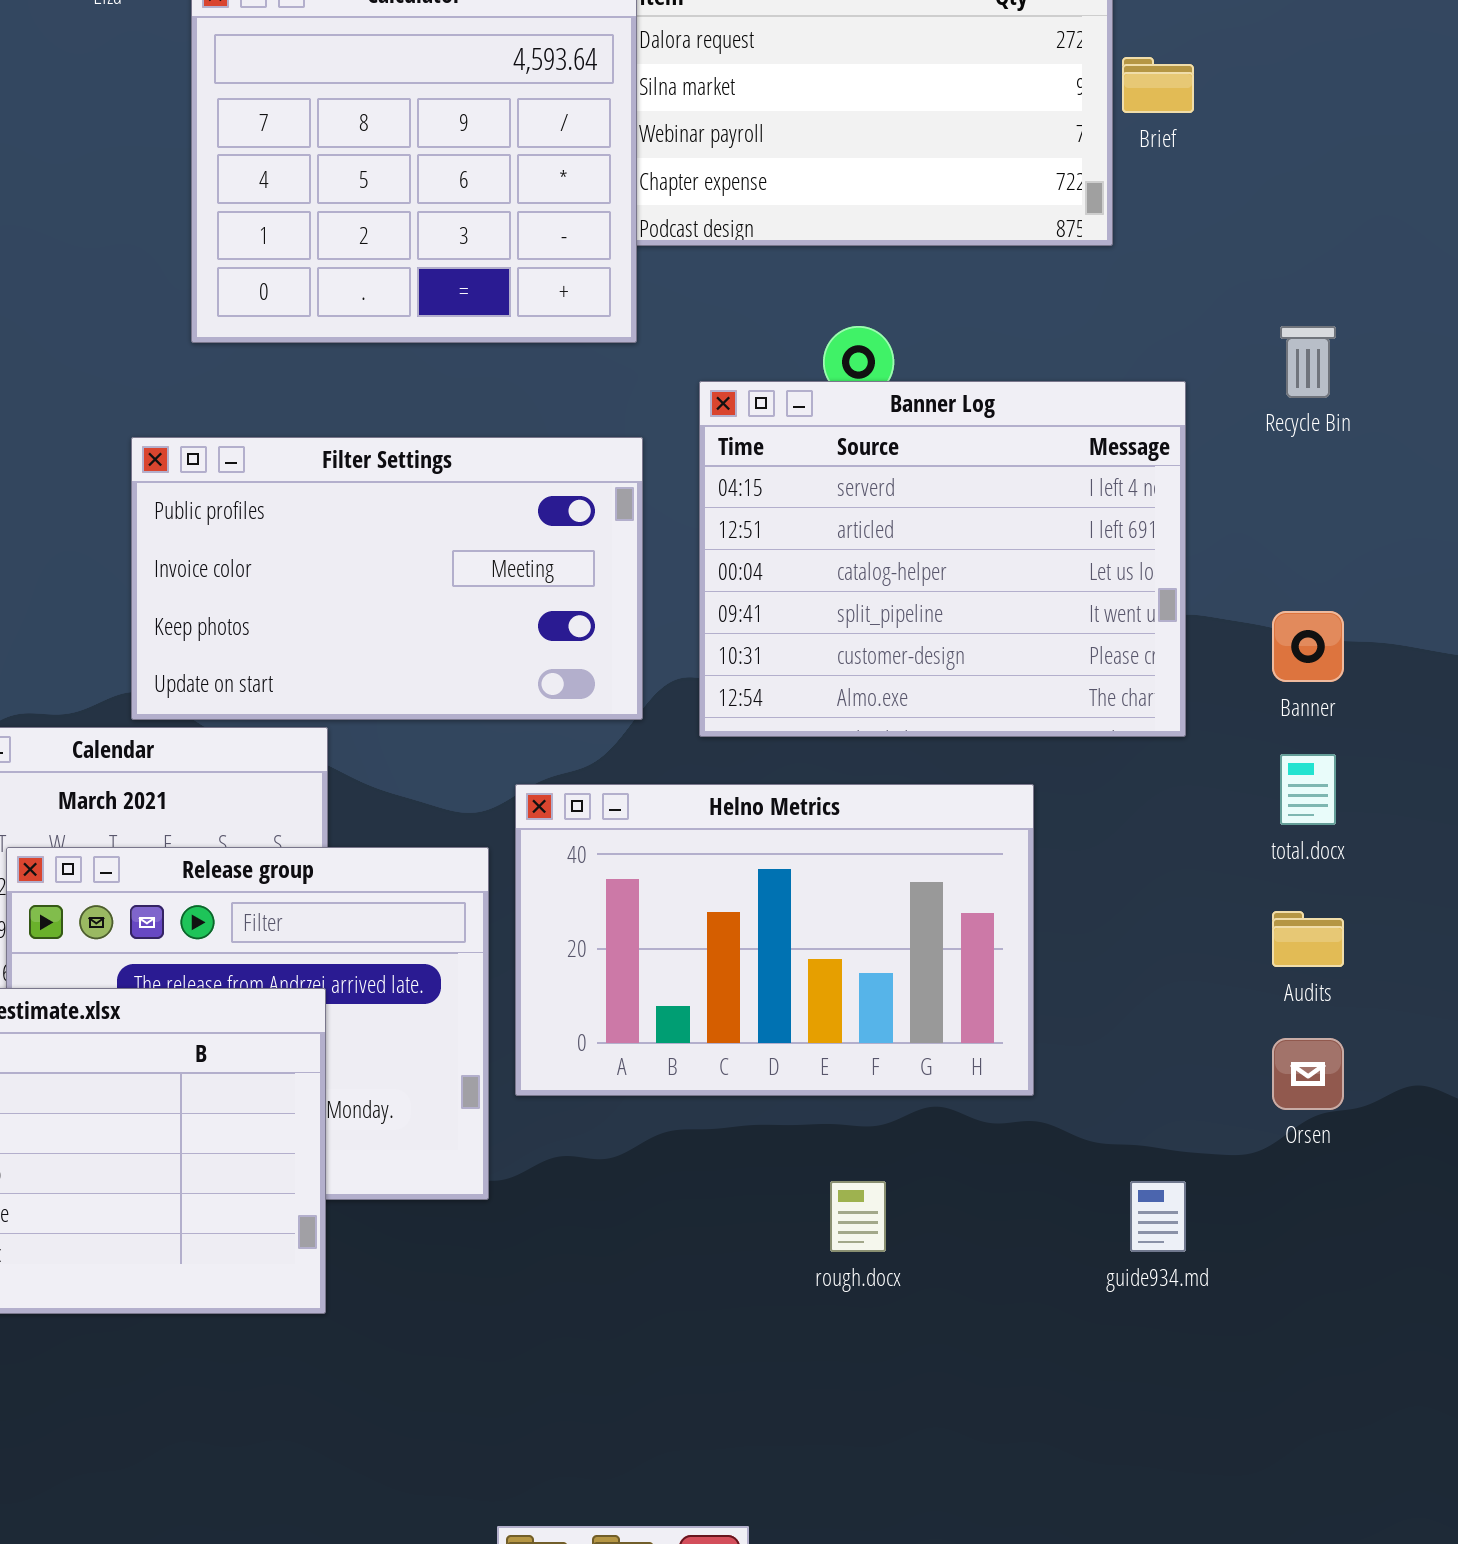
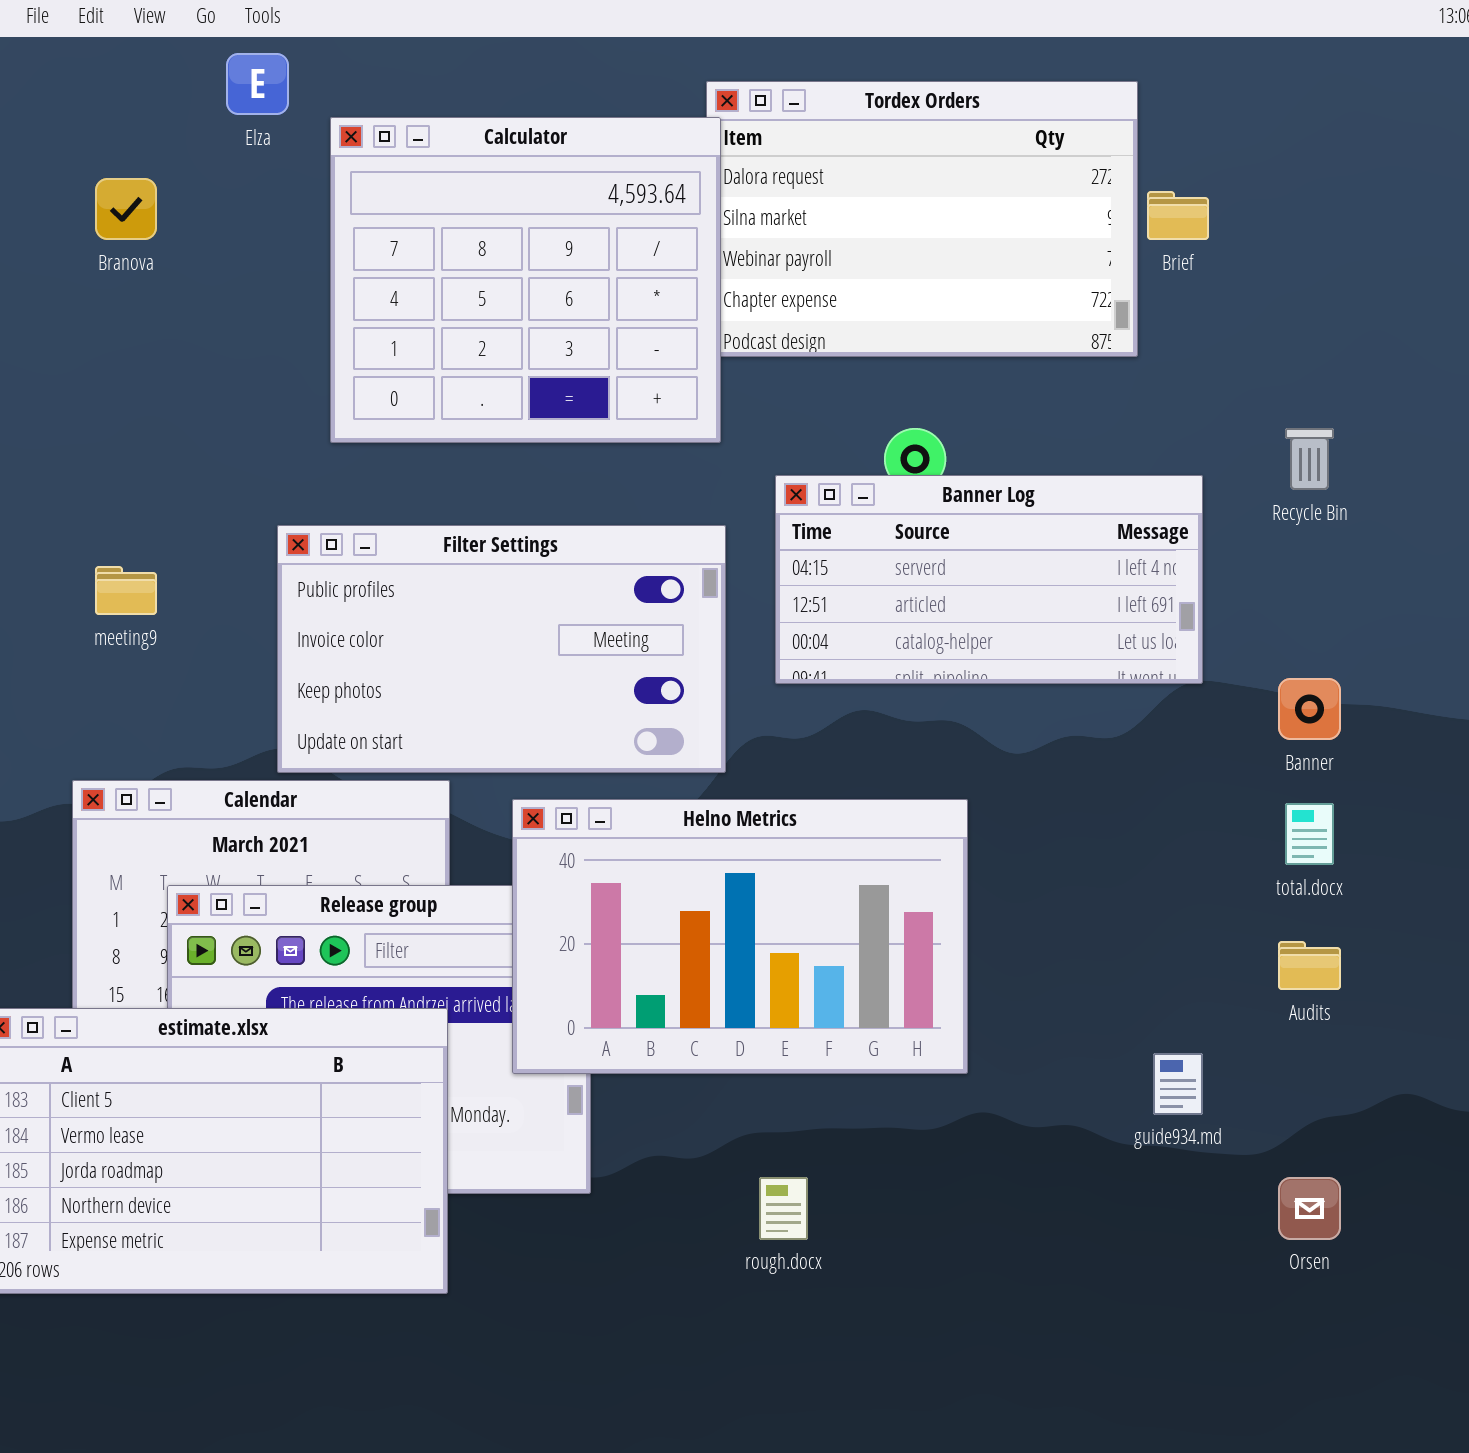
Banner Log: [699,381,1186,737] -> [775,475,1203,684], resized
Helno Metrics: [515,784,1034,1096] -> [512,799,968,1074], moved
Orsen: [1272,1038,1344,1110] -> [1278,1177,1341,1240], moved
rough.docx: [830,1181,886,1252] -> [759,1177,808,1240], moved
guide934.md: [1130,1181,1186,1252] -> [1153,1053,1203,1115], moved

